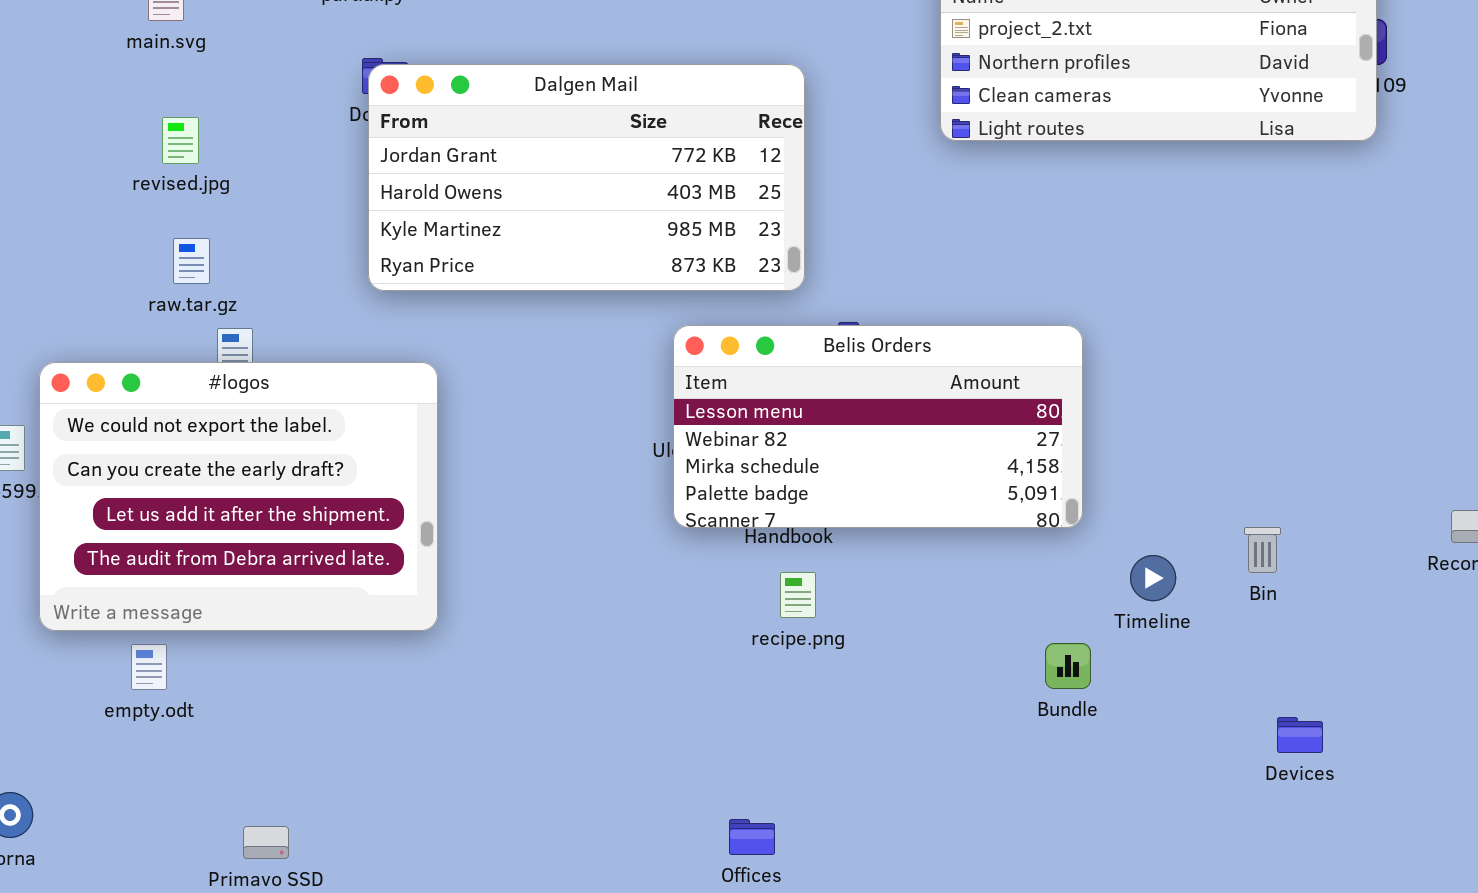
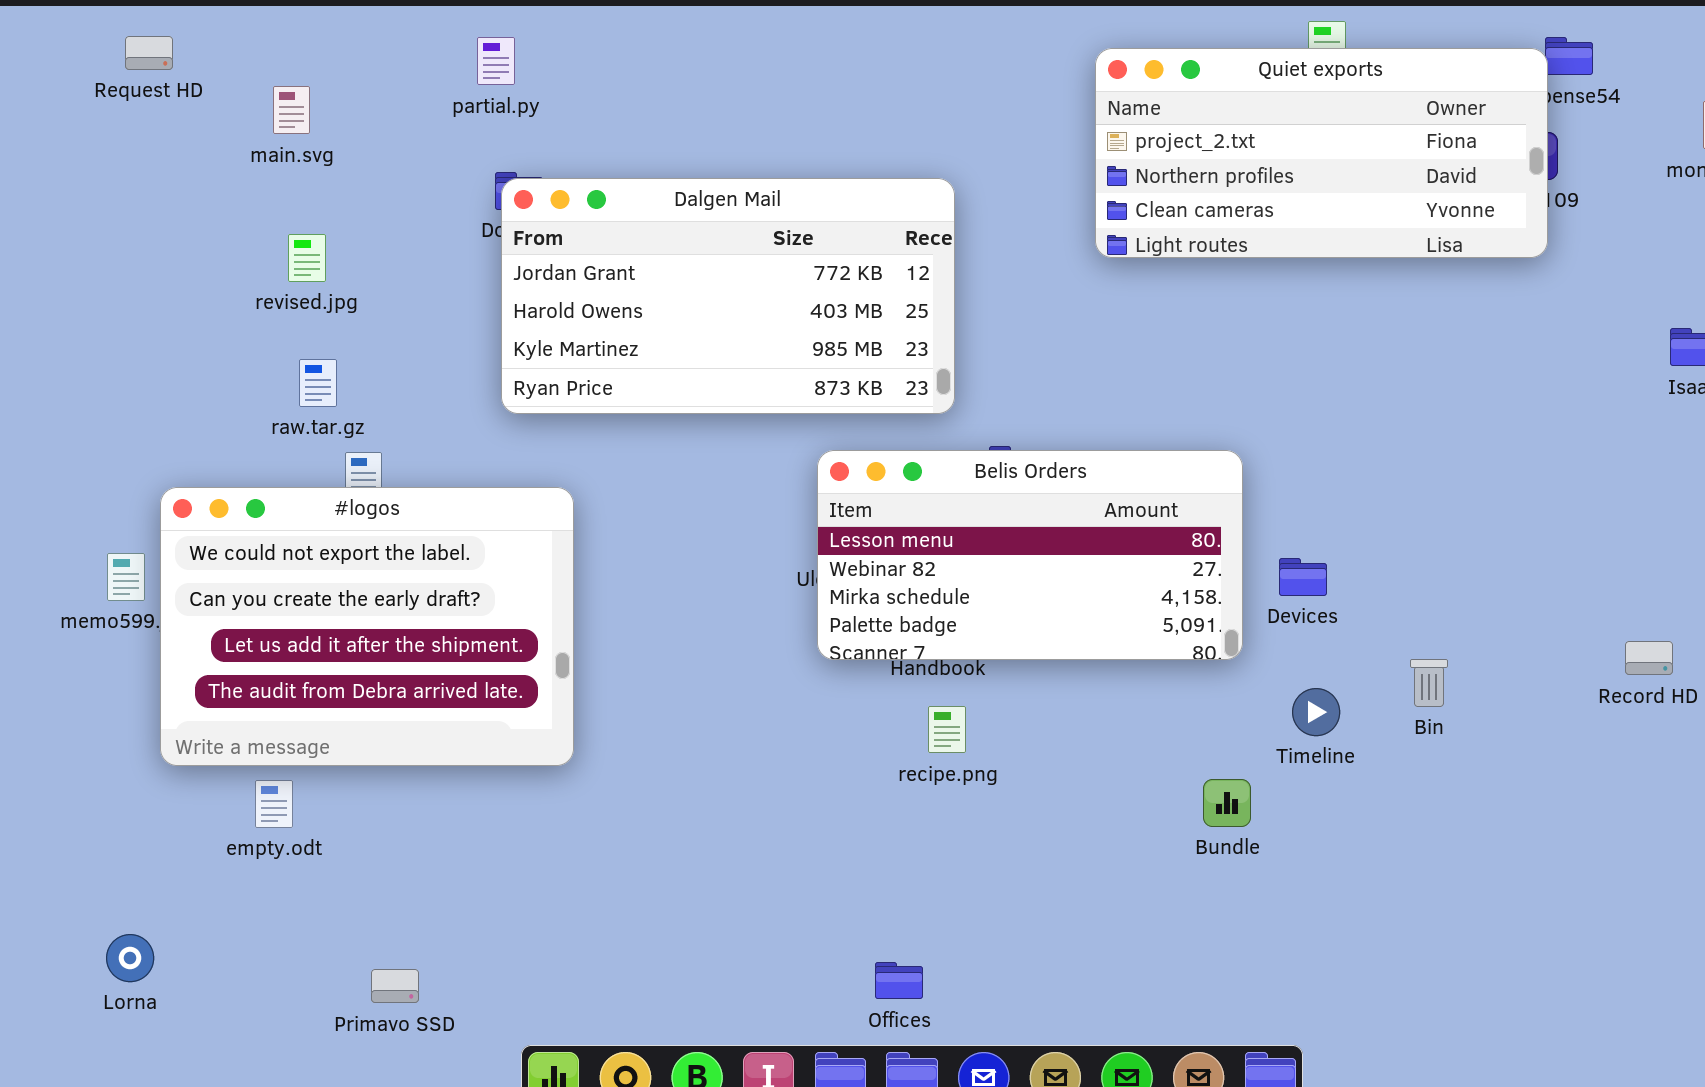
Devices: [1277,717,1323,753] -> [1279,558,1327,596], moved

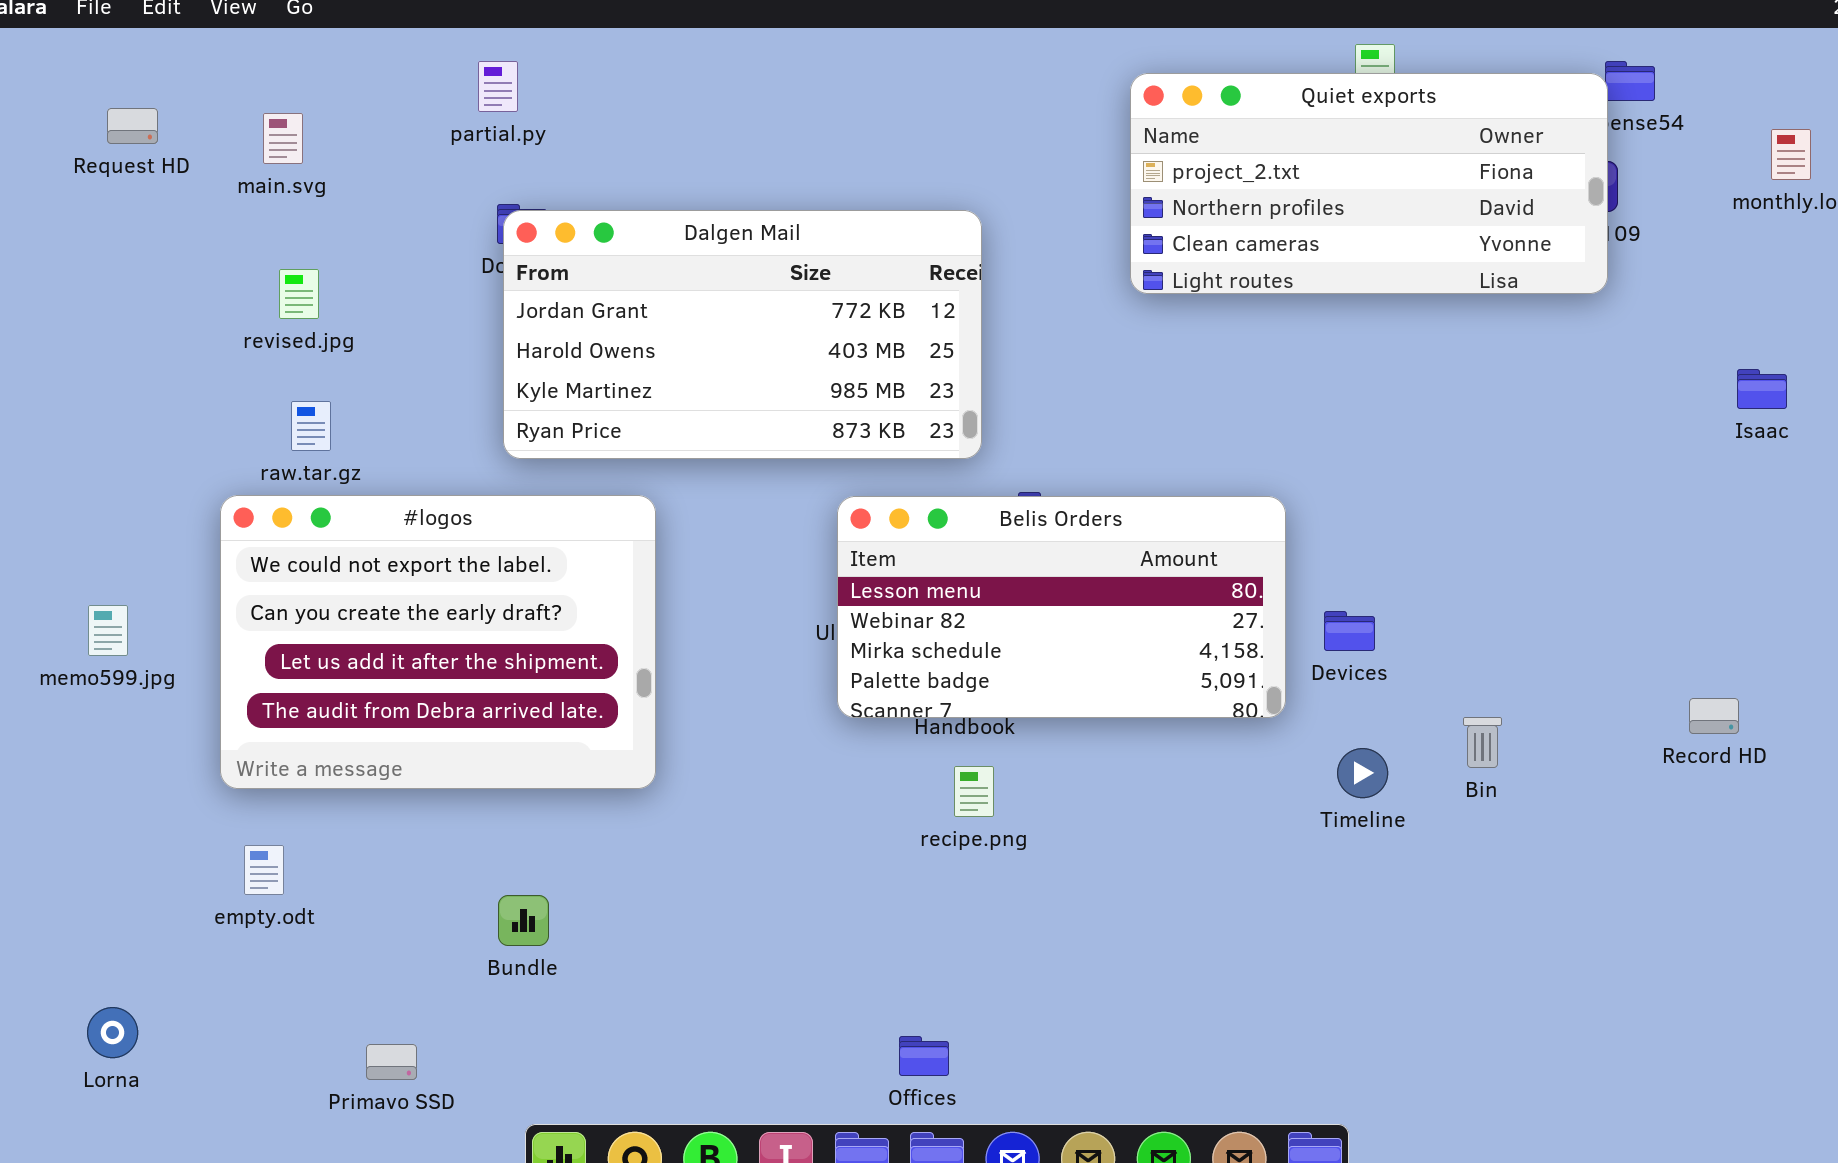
Request HD: [125,36,173,70] -> [107,108,158,144], moved
#logos: [160,487,574,766] -> [220,495,656,789], moved
Bundle: [1203,779,1251,827] -> [498,895,549,946], moved

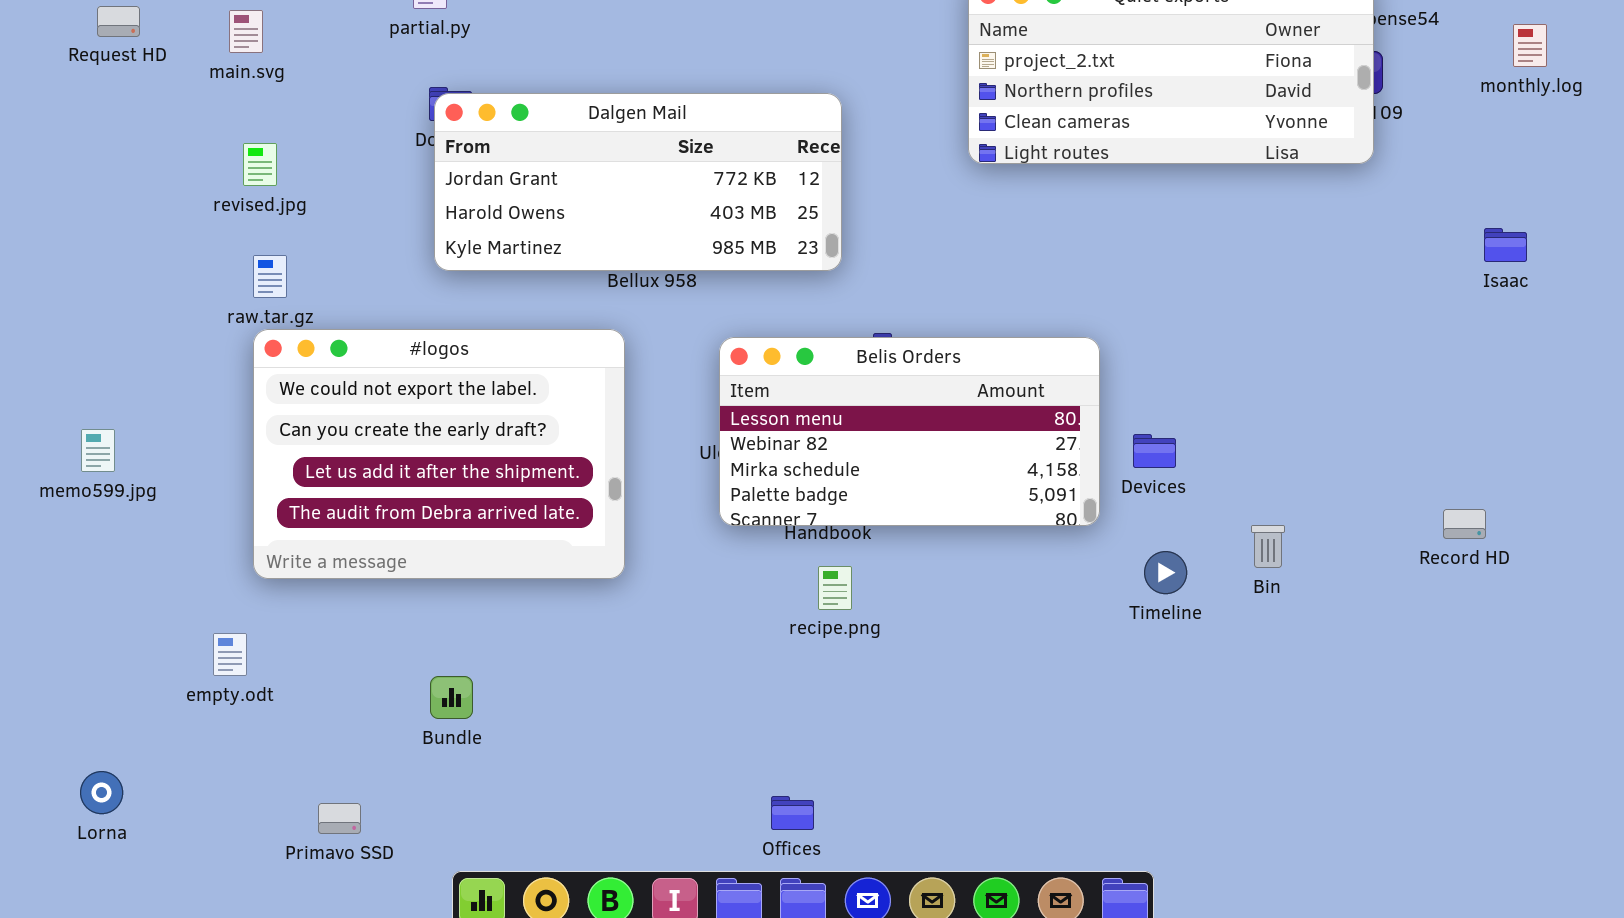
Dalgen Mail: [503,210,982,459] -> [434,93,842,271], resized
#logos: [220,495,656,789] -> [253,329,625,579], moved

